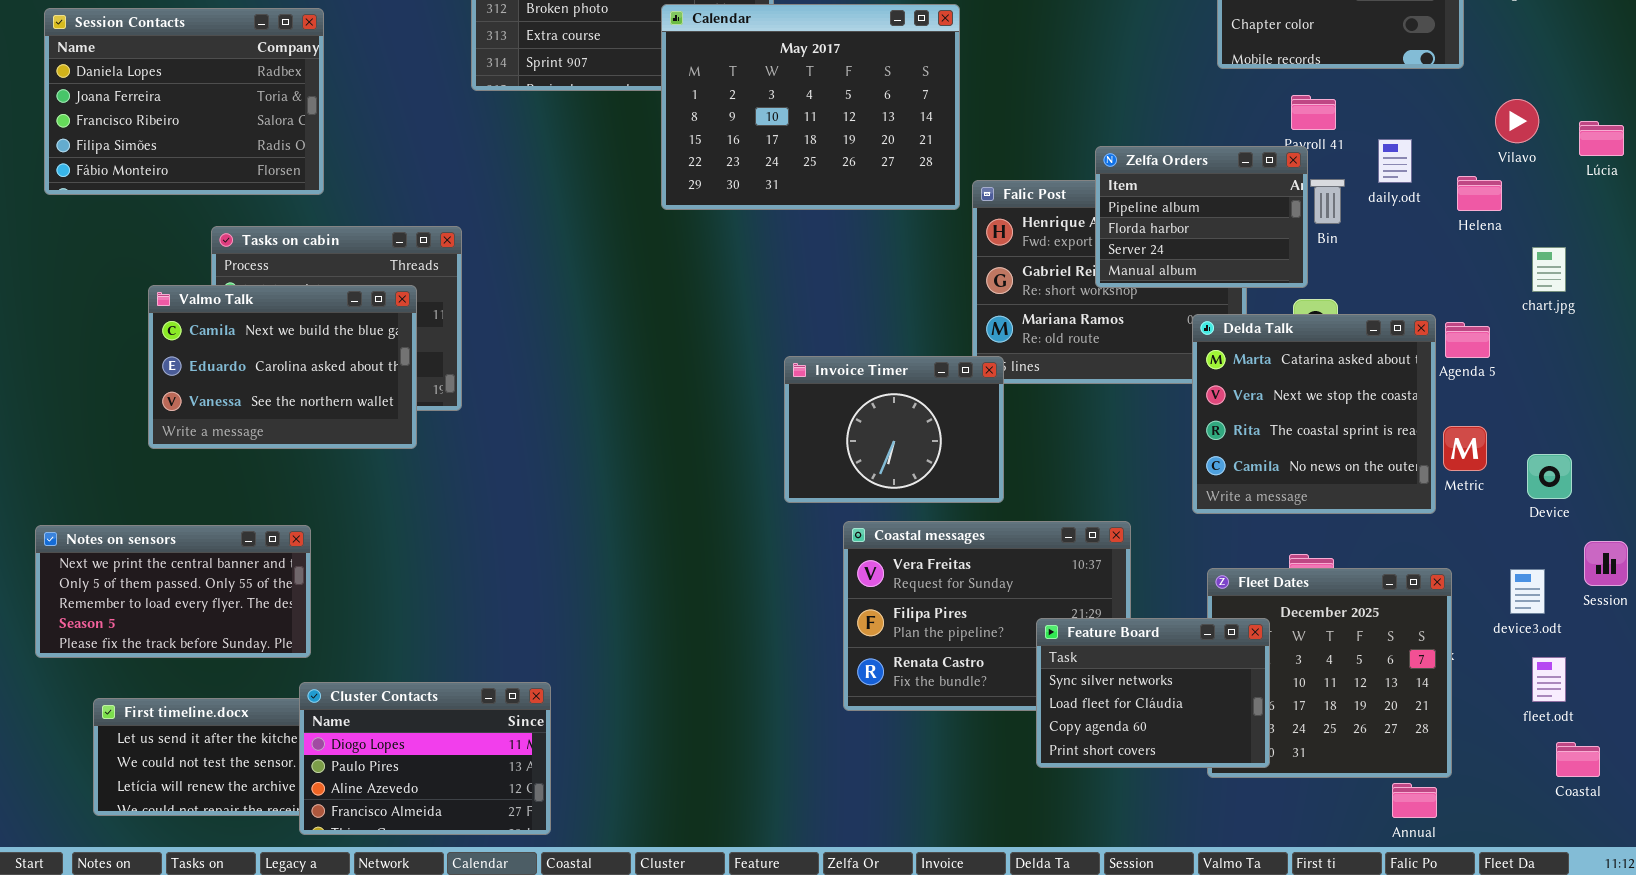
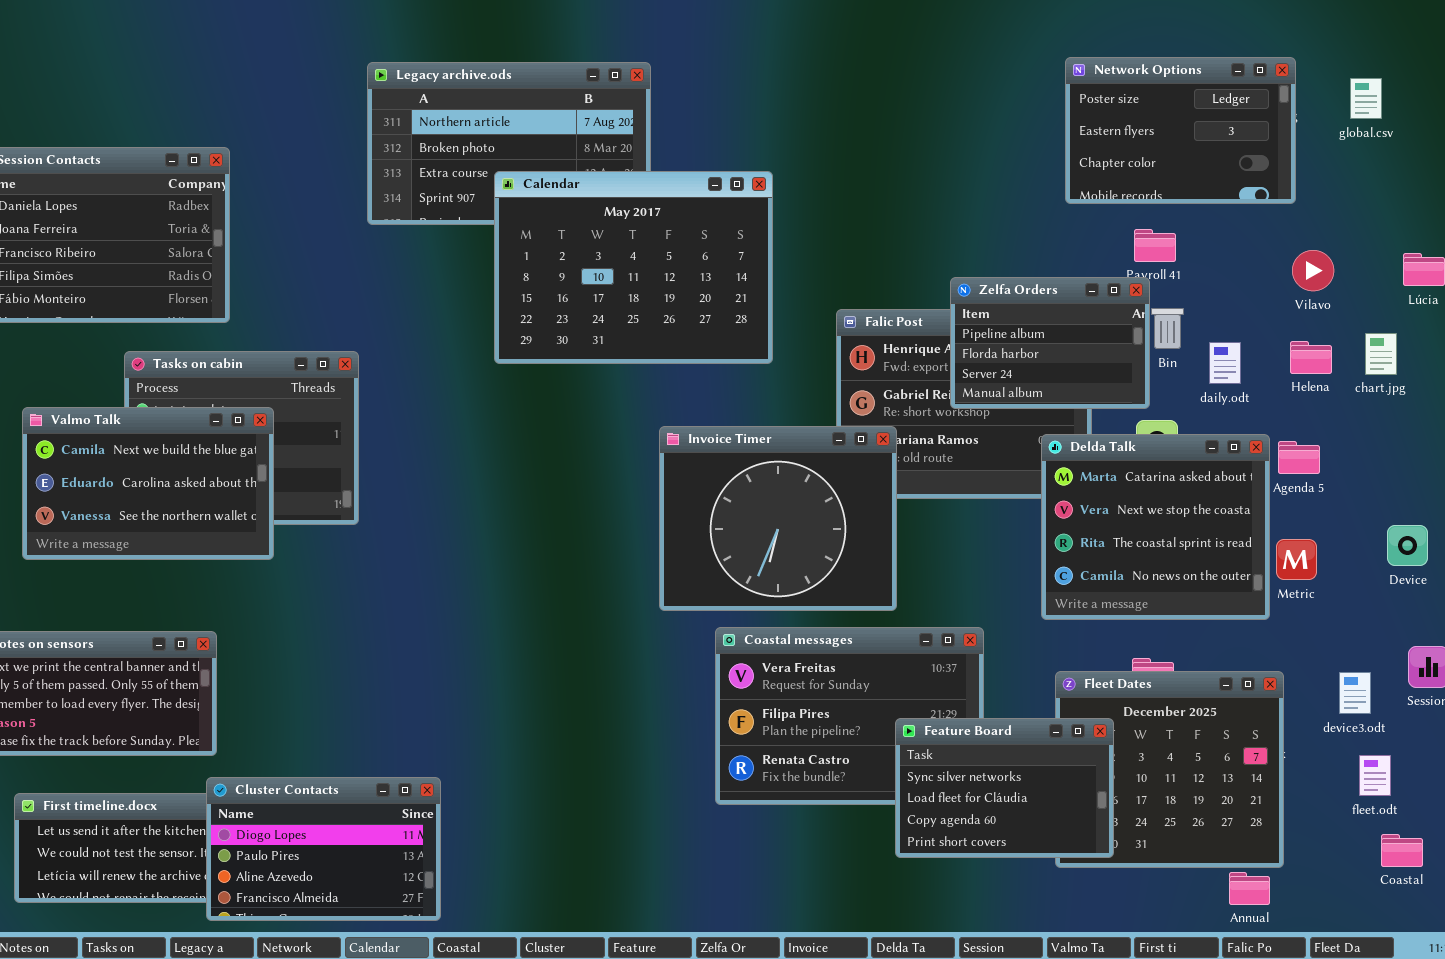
Calendar: [661,4,960,210] -> [494,171,773,364], moved
Vilavo: [1495,99,1539,143] -> [1292,250,1334,291], moved
daily.odt: [1378,139,1412,183] -> [1209,342,1241,384], moved
Helena: [1457,176,1502,211] -> [1290,341,1332,374], moved
chart.jpg: [1532,247,1566,292] -> [1365,333,1397,375], moved
Valmo Talk: [148,285,417,449] -> [22,407,274,560], moved
Invoice Timer: [784,356,1004,503] -> [659,426,897,611], resized
Device: [1527,454,1572,499] -> [1387,525,1428,566], moved

